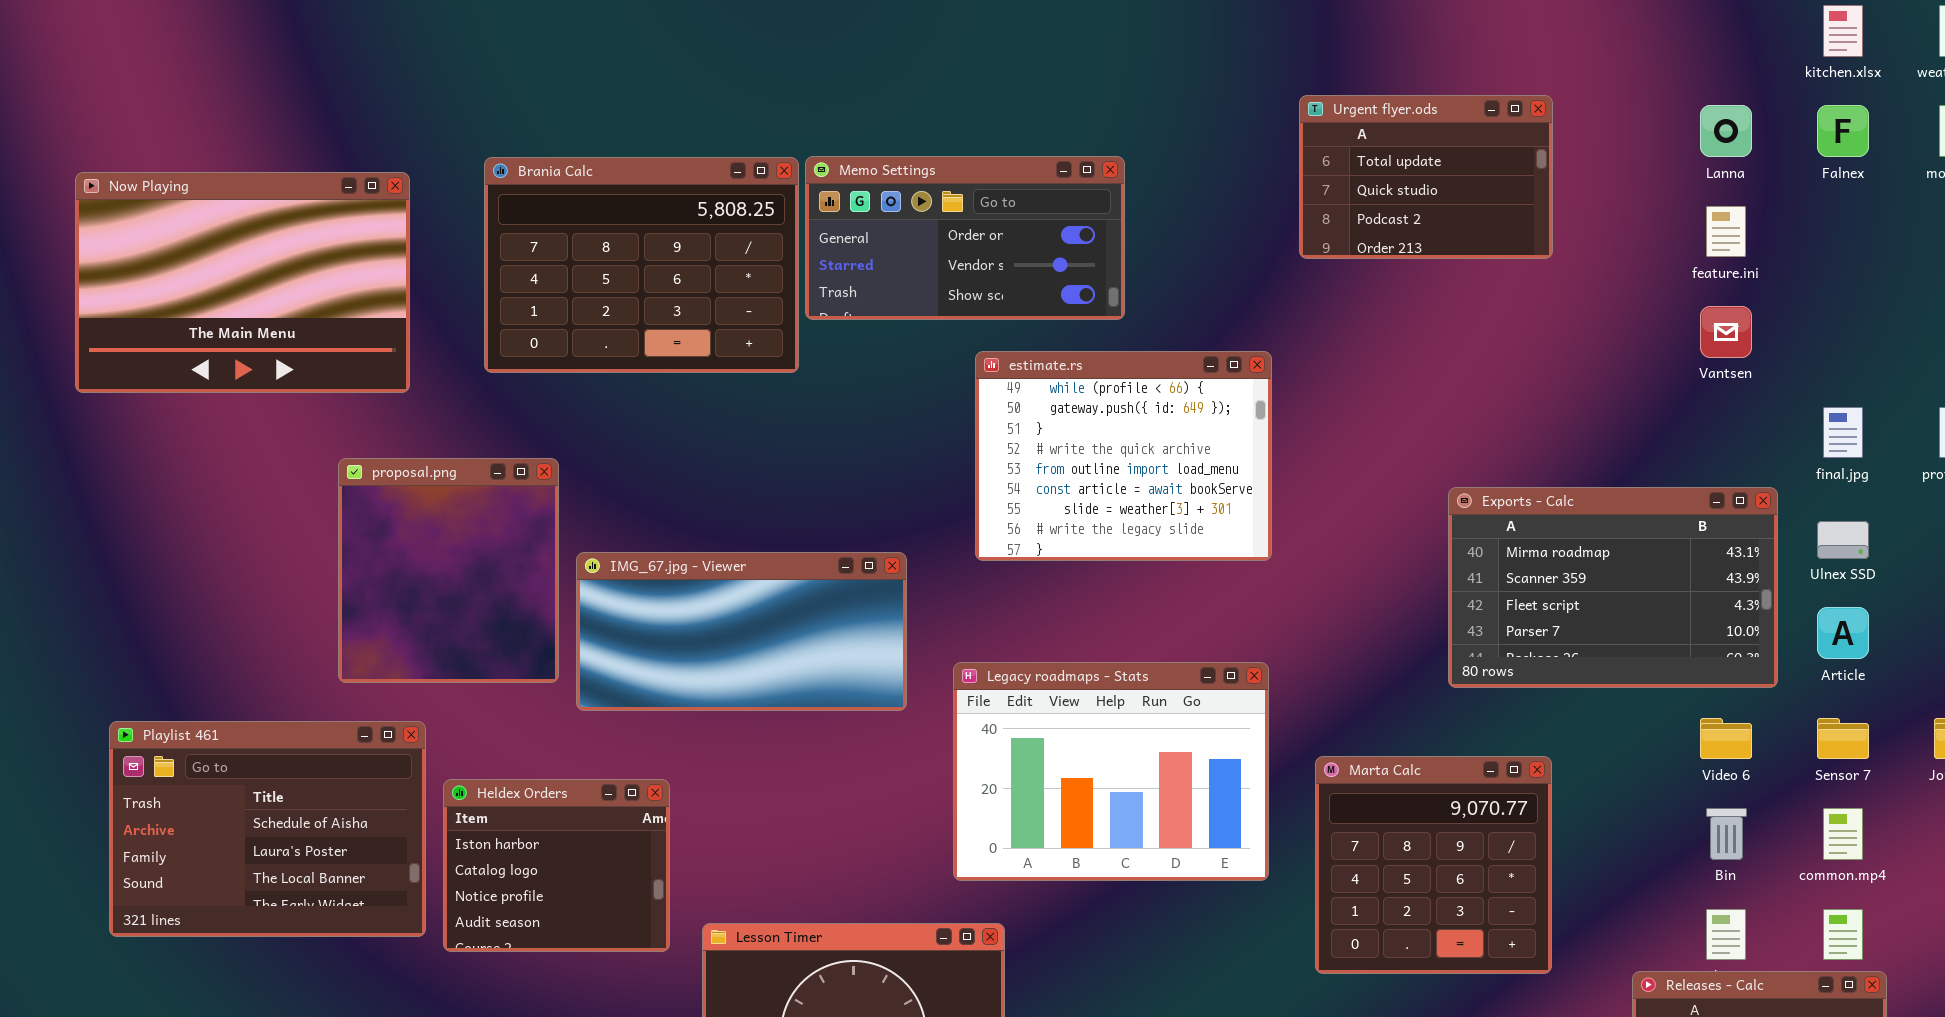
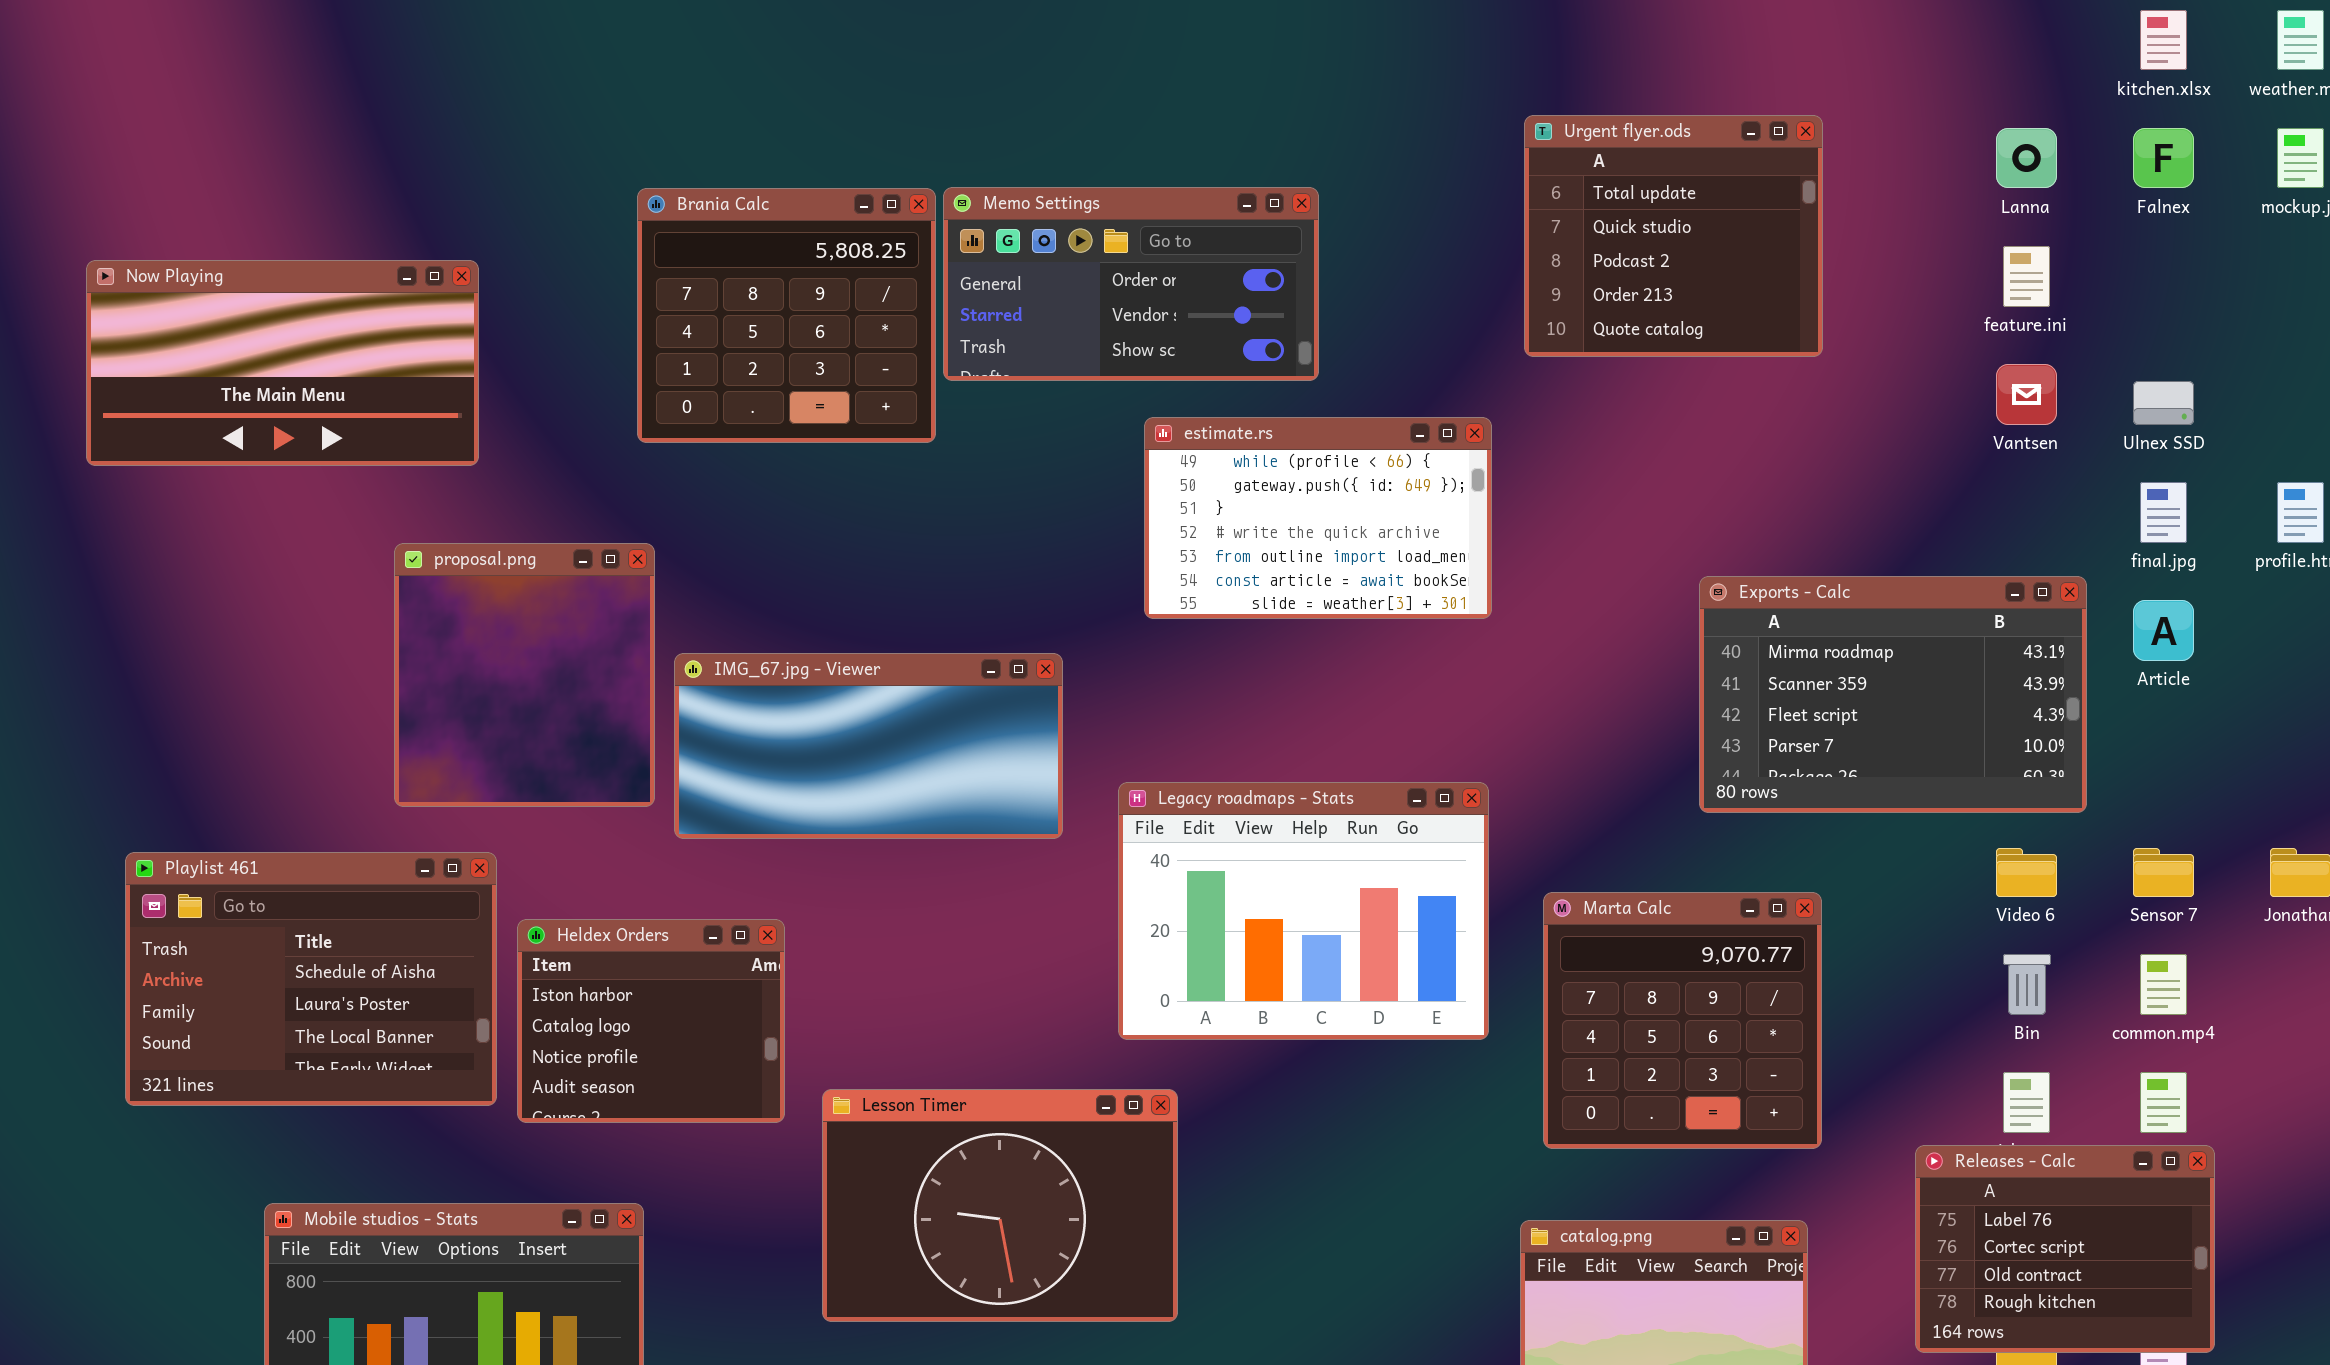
Urgent flyer.ods: [1299,95,1553,259] -> [1524,115,1823,357], resized
Brania Calc: [484,157,799,373] -> [637,188,936,443], resized
Now Playing: [75,172,410,393] -> [86,260,479,466], resized
estimate.rs: [975,351,1272,561] -> [1144,417,1492,619], resized
Ulnex SSD: [1817,521,1869,559] -> [2133,381,2194,425], moved
Article: [1817,607,1869,659] -> [2133,600,2194,661], moved

